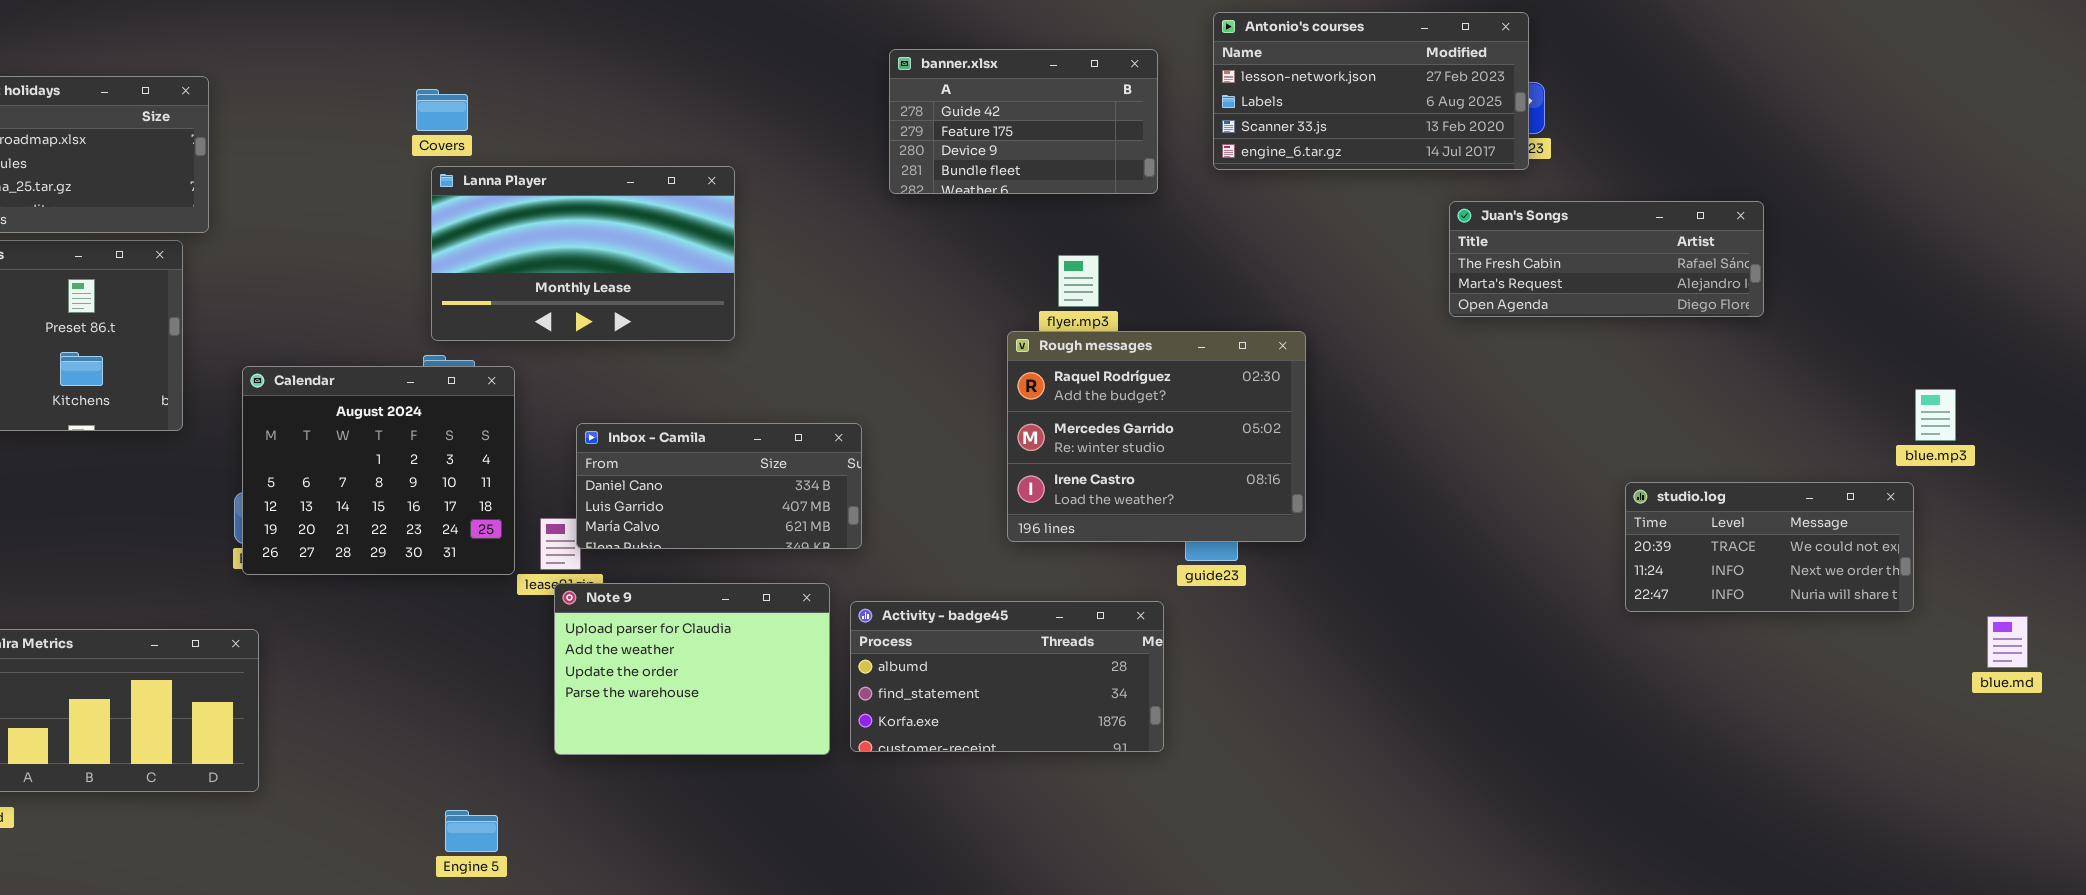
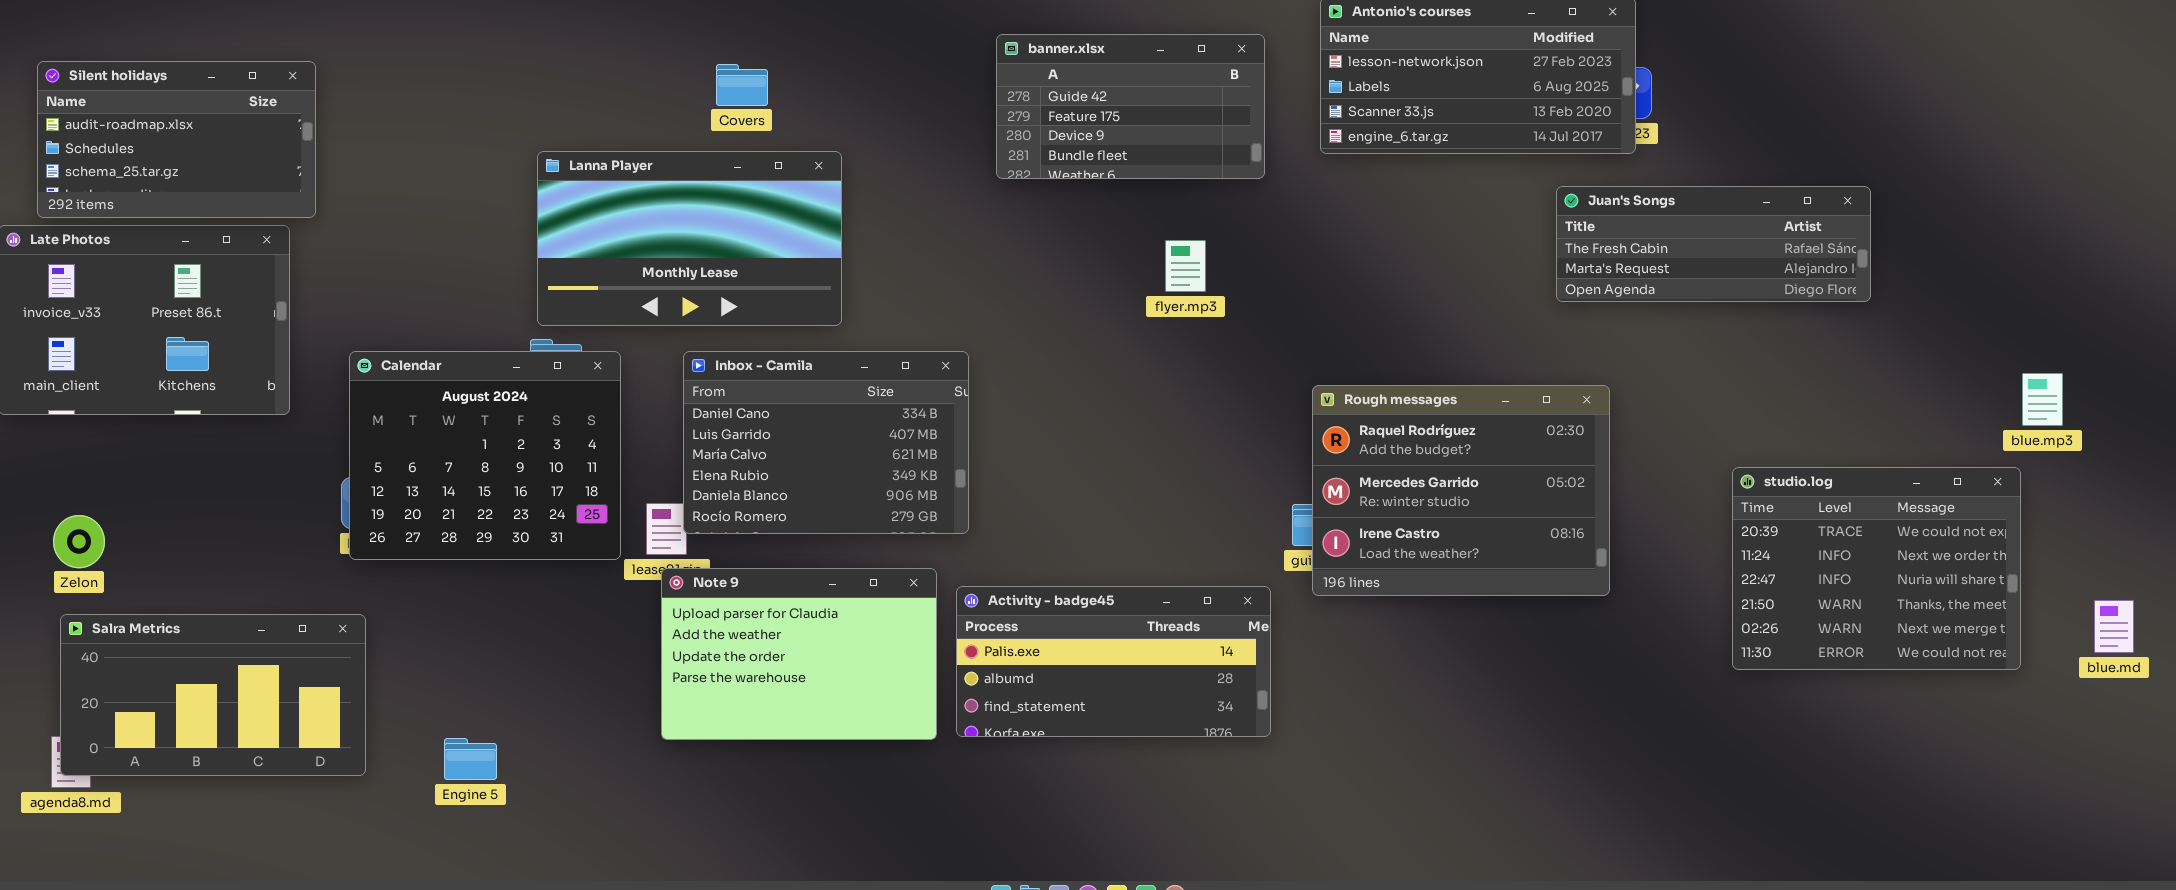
Covers: [416,89,468,131] -> [716,64,768,106], moved
Rough messages: [1007,331,1306,542] -> [1312,385,1610,596], moved
Inbox - Camila: [576,423,862,549] -> [683,351,969,534], resized
studio.log: [1625,482,1914,612] -> [1732,467,2021,670], resized
Activity - badge45: [850,601,1164,752] -> [956,586,1271,737], scrolled up 1 row
Engine 5: [445,810,498,852] -> [444,738,497,780], moved

